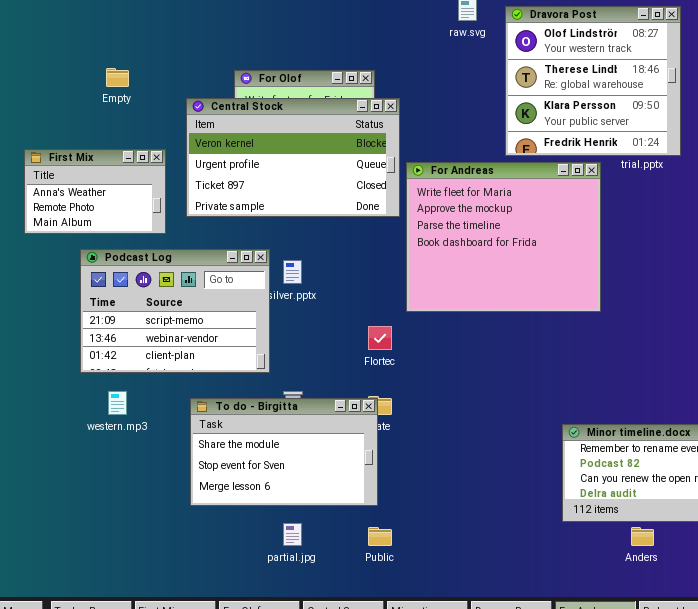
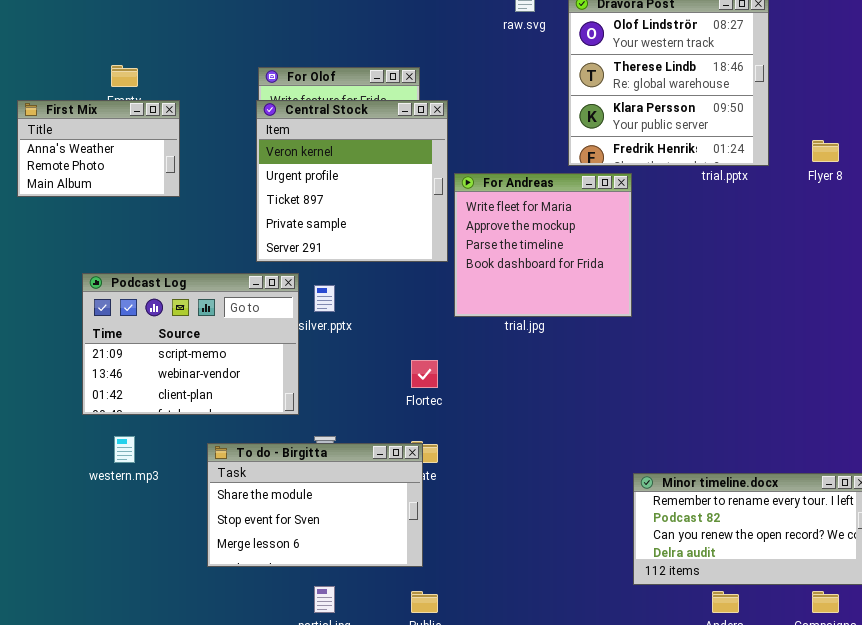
Central Stock: [186,98,400,217] -> [256,100,448,262], resized
First Mix: [24,149,166,234] -> [17,100,180,197], moved
For Andreas: [406,162,601,312] -> [454,173,632,317], resized

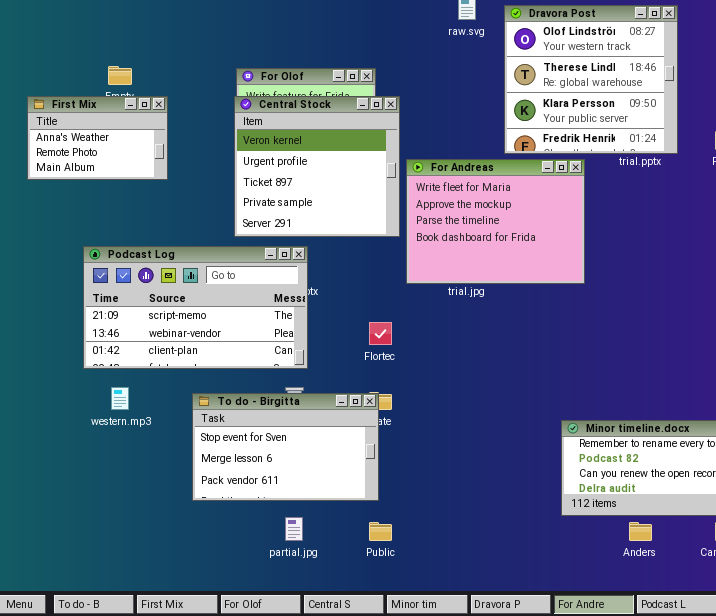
For Andreas: [454,173,632,317] -> [406,159,585,284], resized
Podcast Log: [82,273,299,415] -> [83,246,308,369], resized
To do - Birgitta: [207,443,423,567] -> [192,393,379,501], scrolled down 1 row

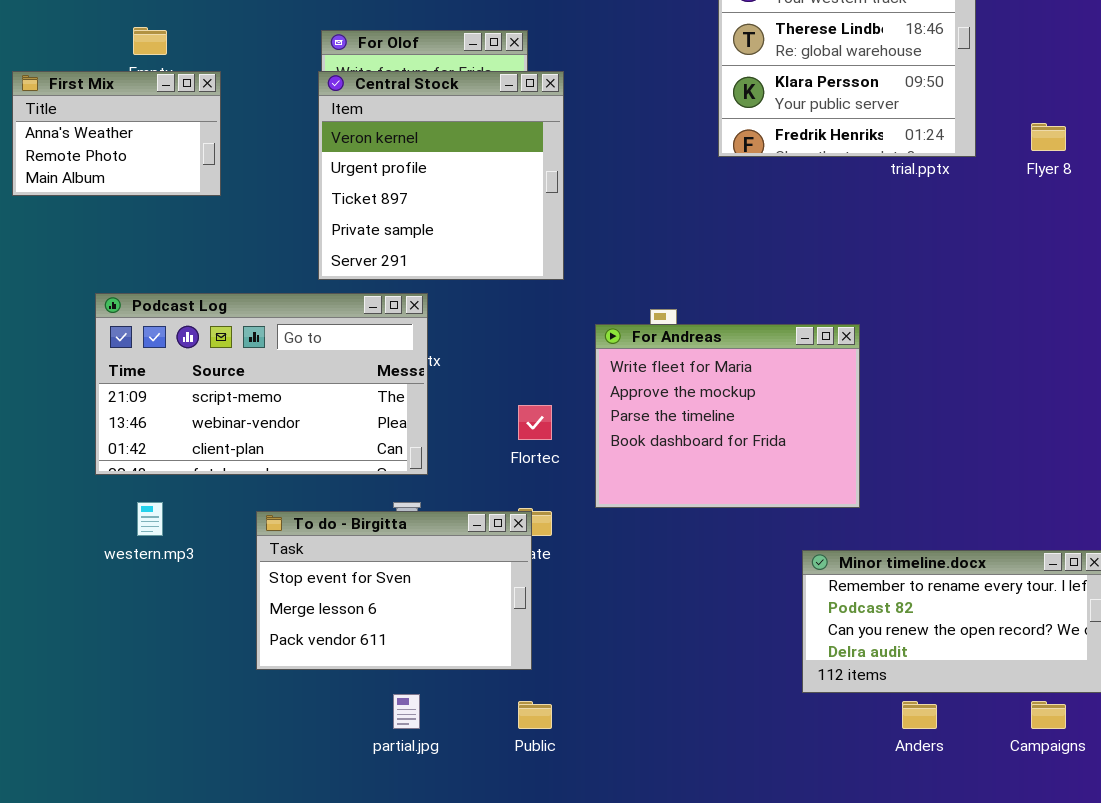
For Andreas: [406,159,585,284] -> [595,324,860,508], moved

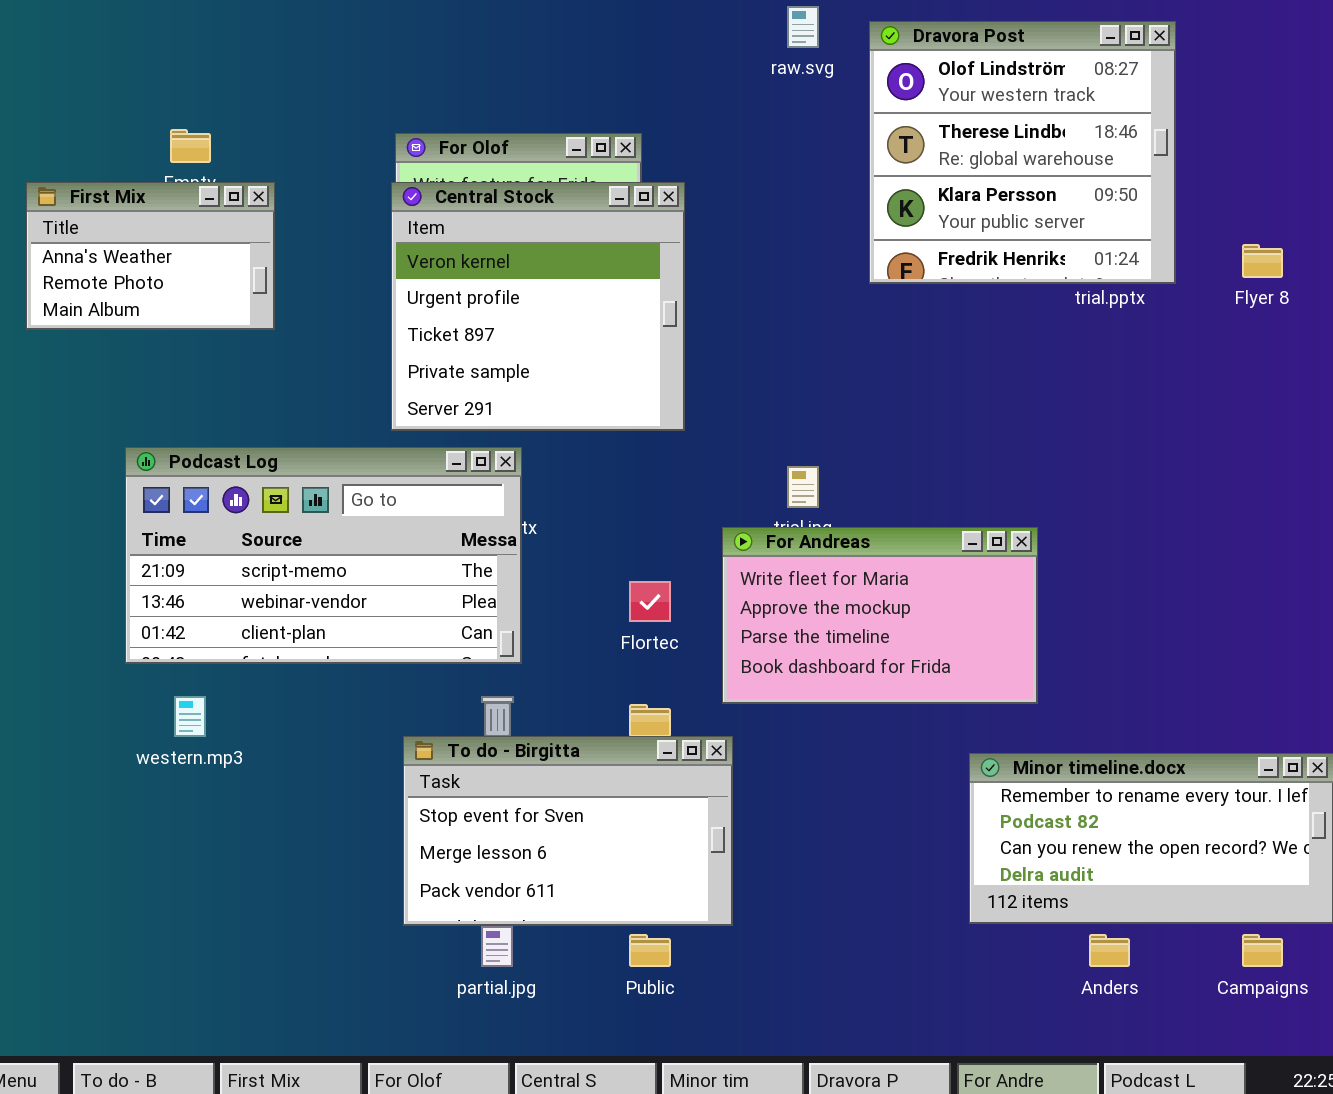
For Andreas: [595,324,860,508] -> [722,527,1038,704], resized
To do - Birgitta: [256,511,532,670] -> [403,736,733,926], moved

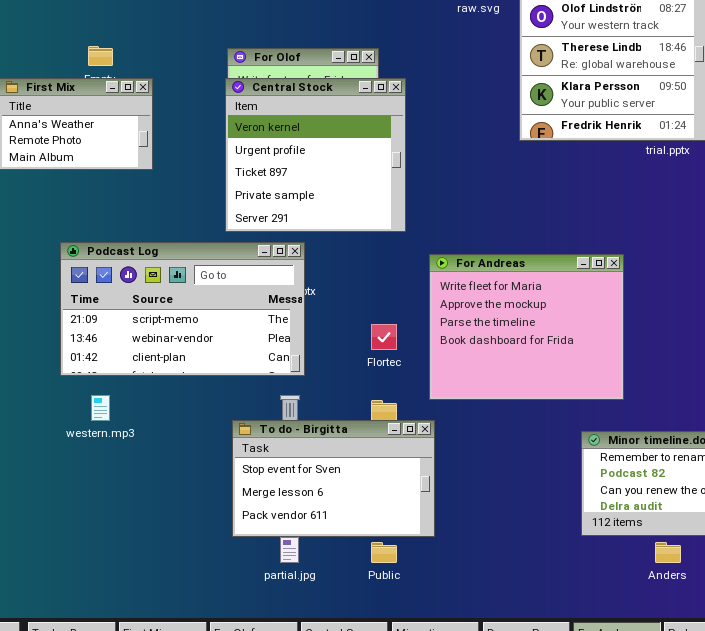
For Andreas: [722,527,1038,704] -> [429,254,624,400], resized

